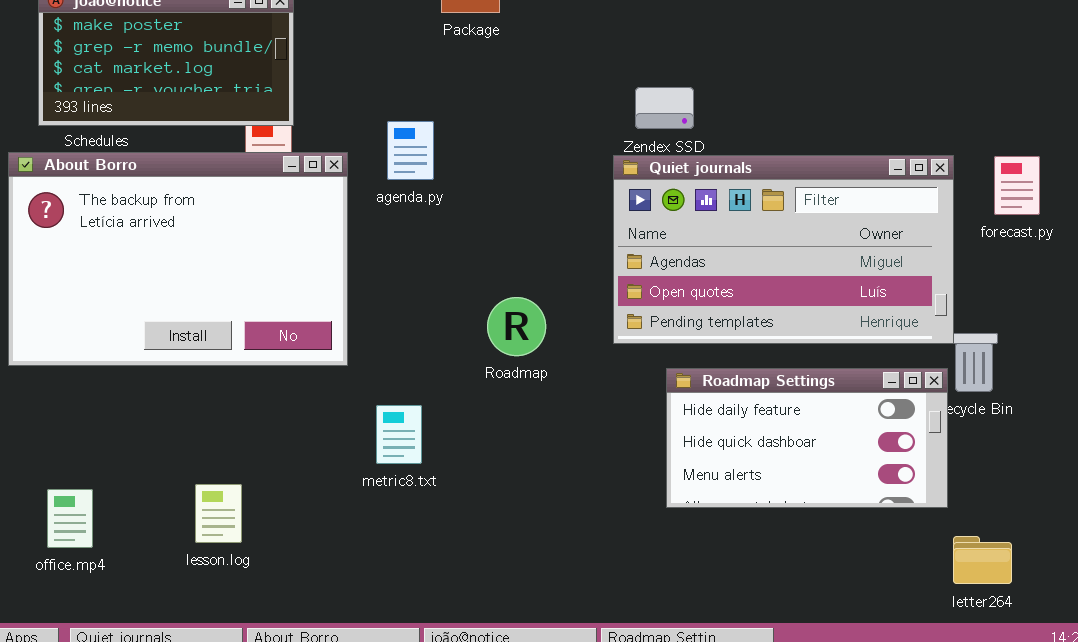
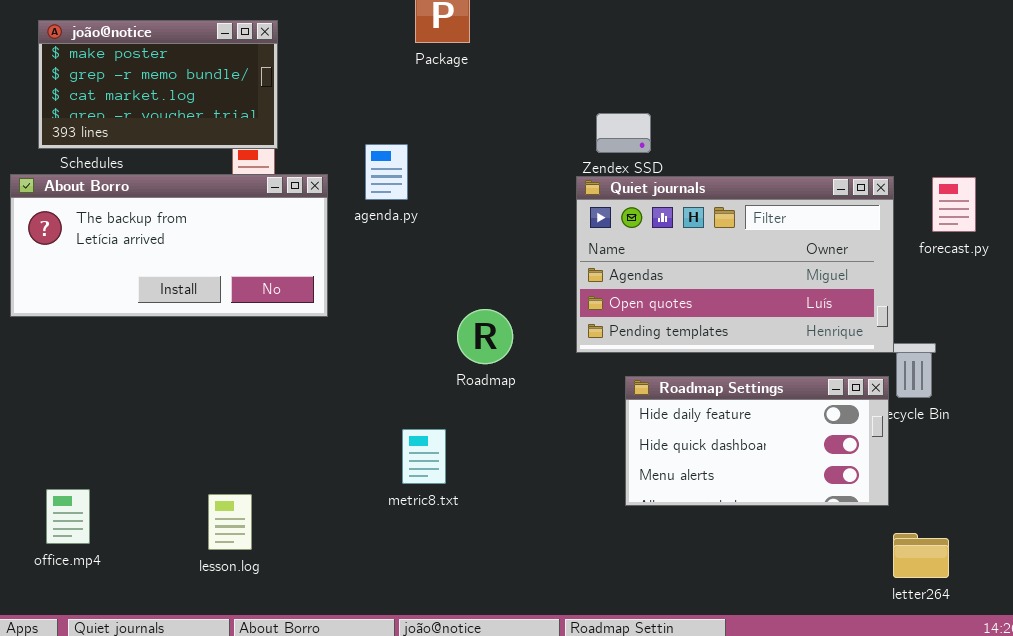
About Borro: [8,152,348,366] -> [10,174,328,317], resized
metric8.txt: [376,405,422,464] -> [402,429,446,484], moved
lesson.log: [195,484,242,543] -> [208,494,252,550], moved

